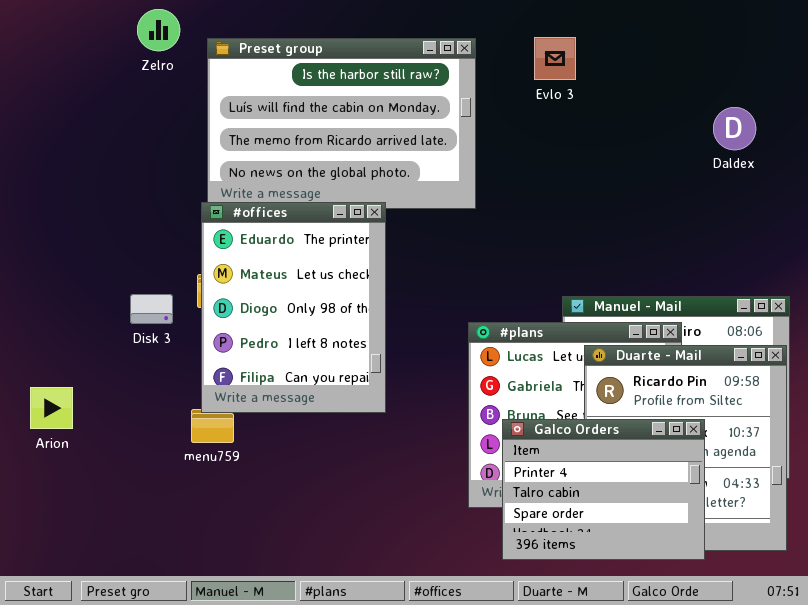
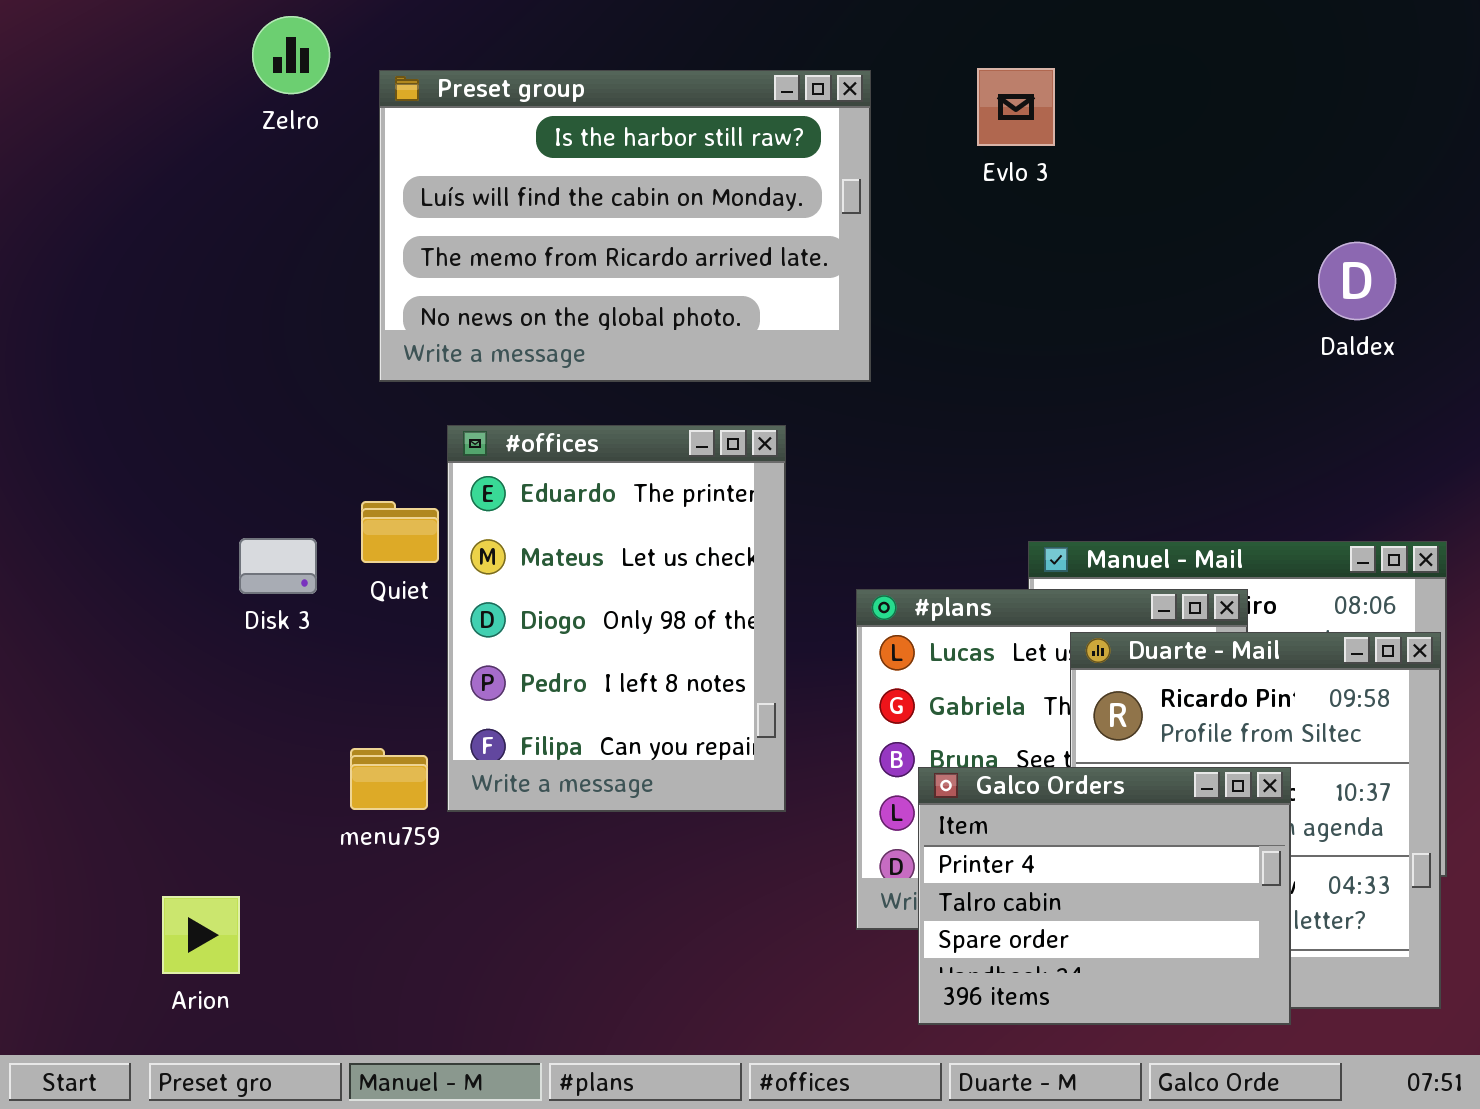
Daldex: [713,107,756,150] -> [1318,242,1396,320], moved
#offices: [201,202,386,413] -> [447,425,786,812], moved
Arion: [30,387,73,429] -> [162,896,240,974], moved

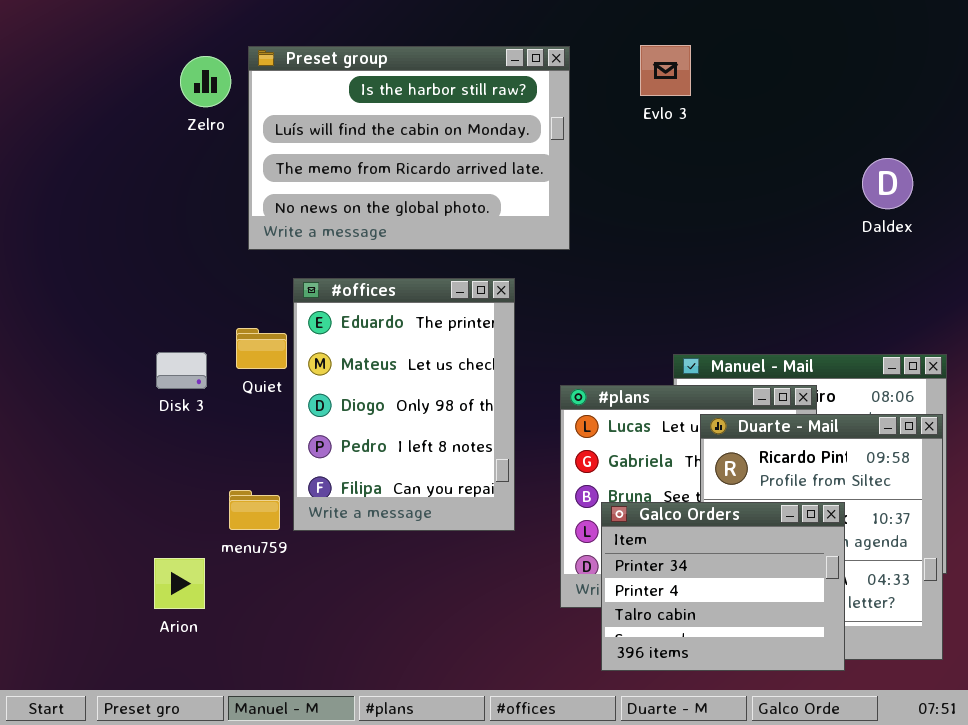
Zelro: [252,16,330,94] -> [180,56,231,107], moved
Galco Orders: [918,767,1291,1025] -> [601,502,845,671], scrolled up 1 row
Arion: [162,896,240,974] -> [154,558,205,609], moved

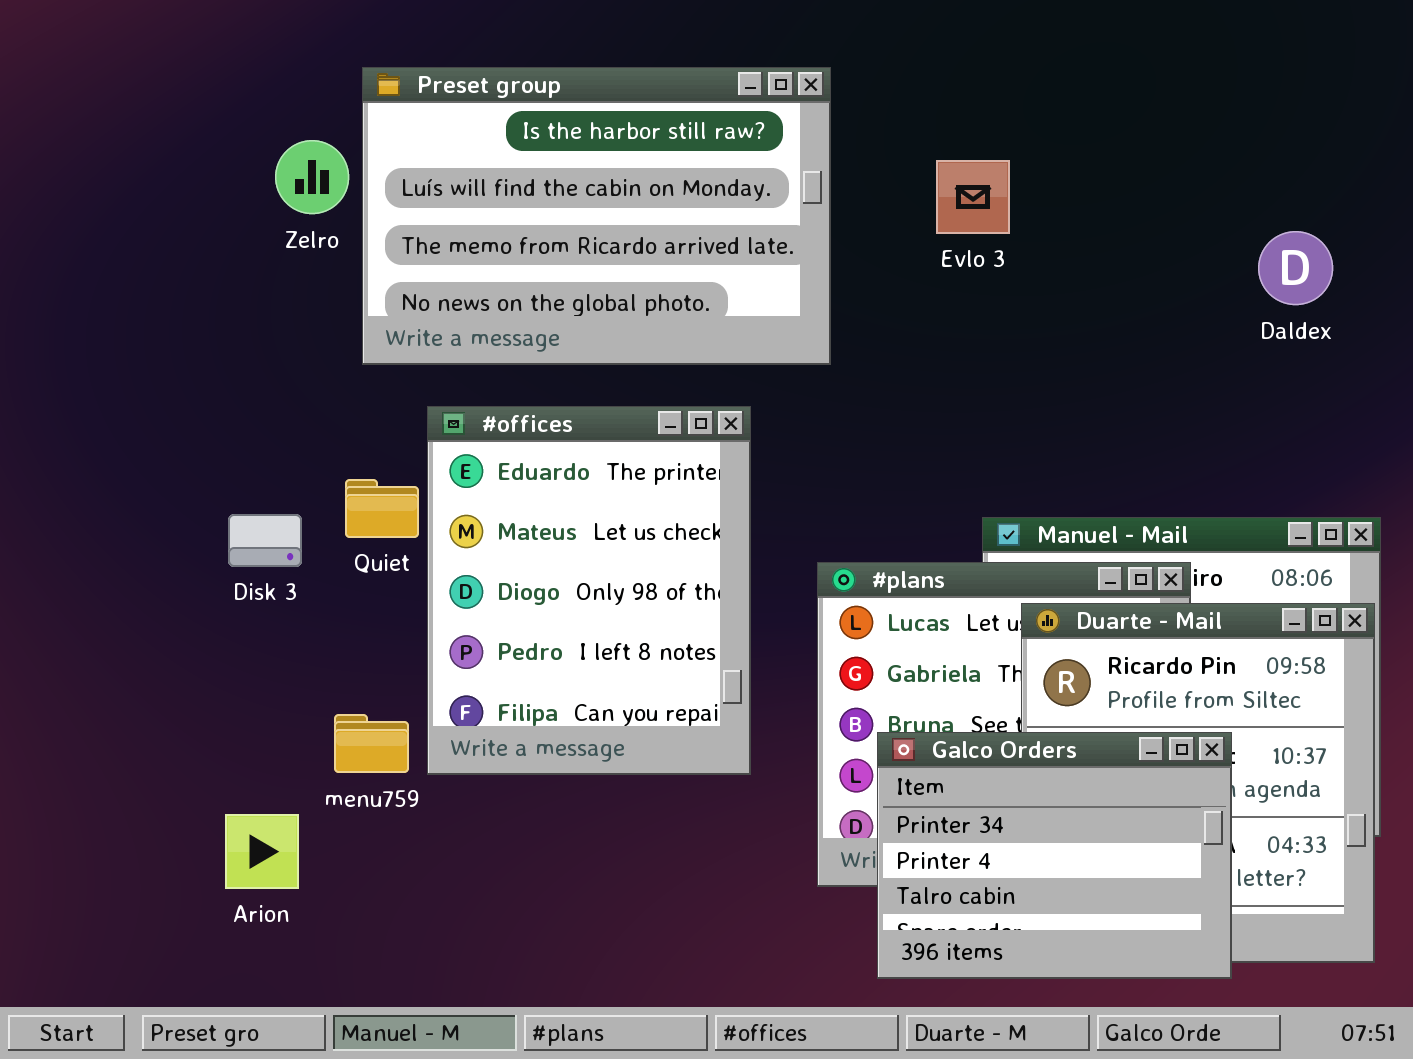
Evlo 3: [640,45,691,96] -> [936,160,1010,234], moved
Zelro: [180,56,231,107] -> [275,140,349,214], moved

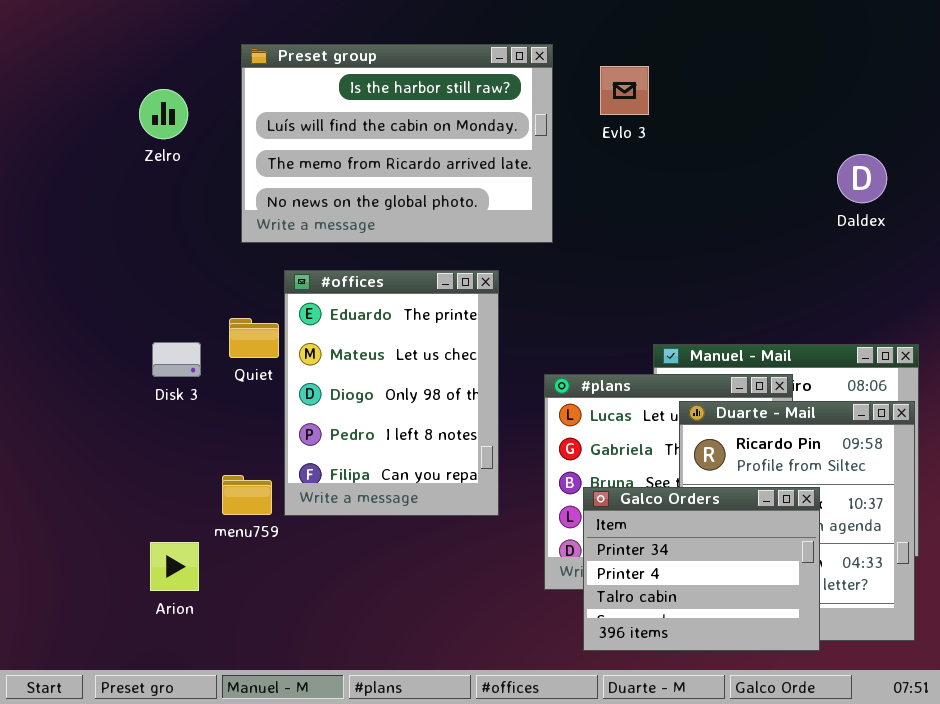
Zelro: [275,140,349,214] -> [139,89,188,139], moved
Evlo 3: [936,160,1010,234] -> [600,66,649,115], moved

